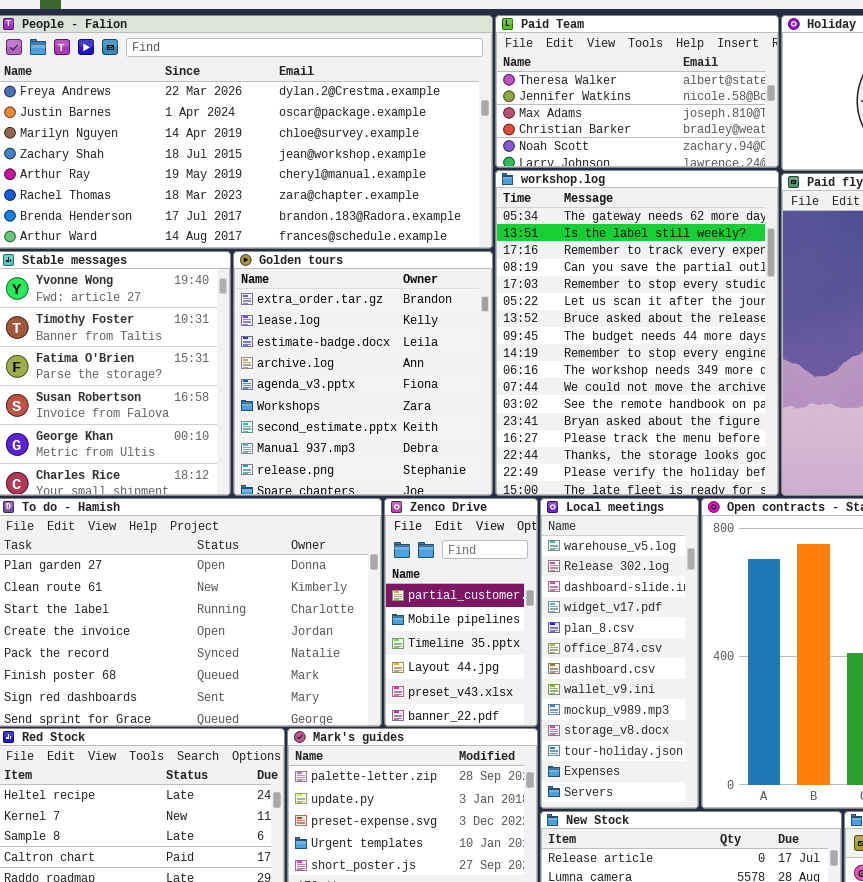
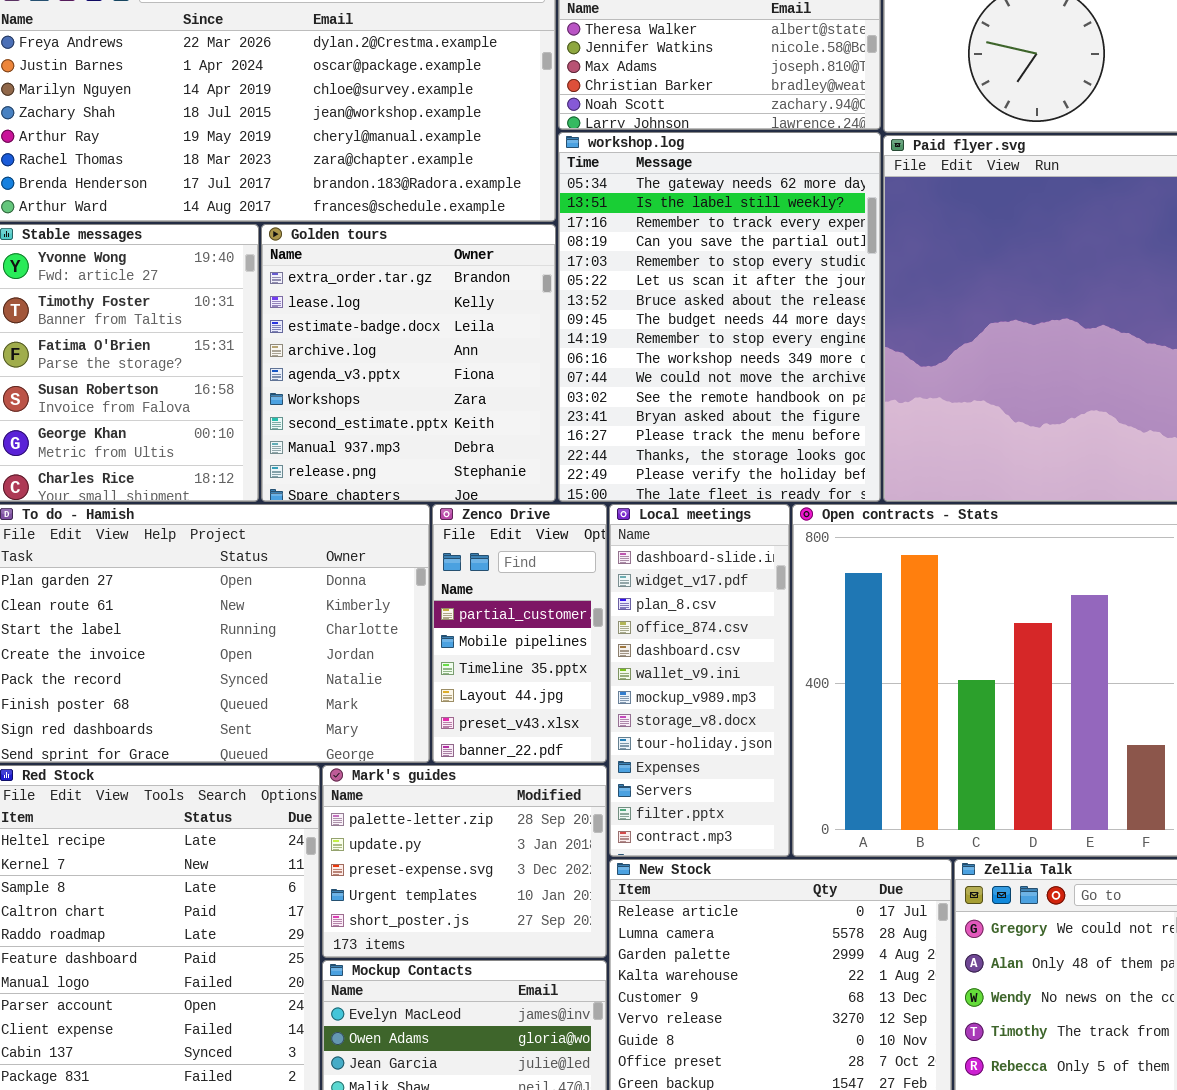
Local meetings: [540,498,699,809] -> [609,504,790,857], scrolled down 2 rows

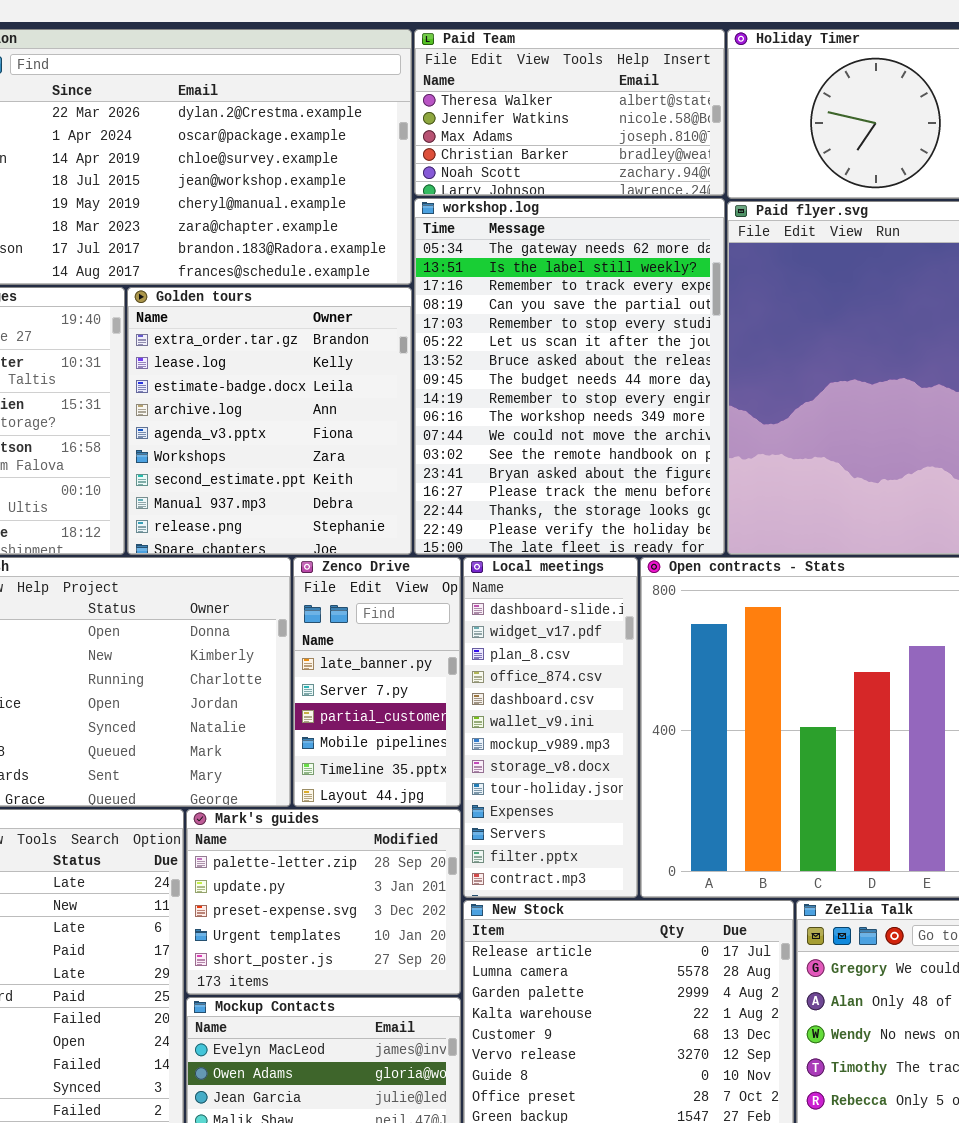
Zenco Drive: [432,504,607,763] -> [293,557,461,807], scrolled up 2 rows

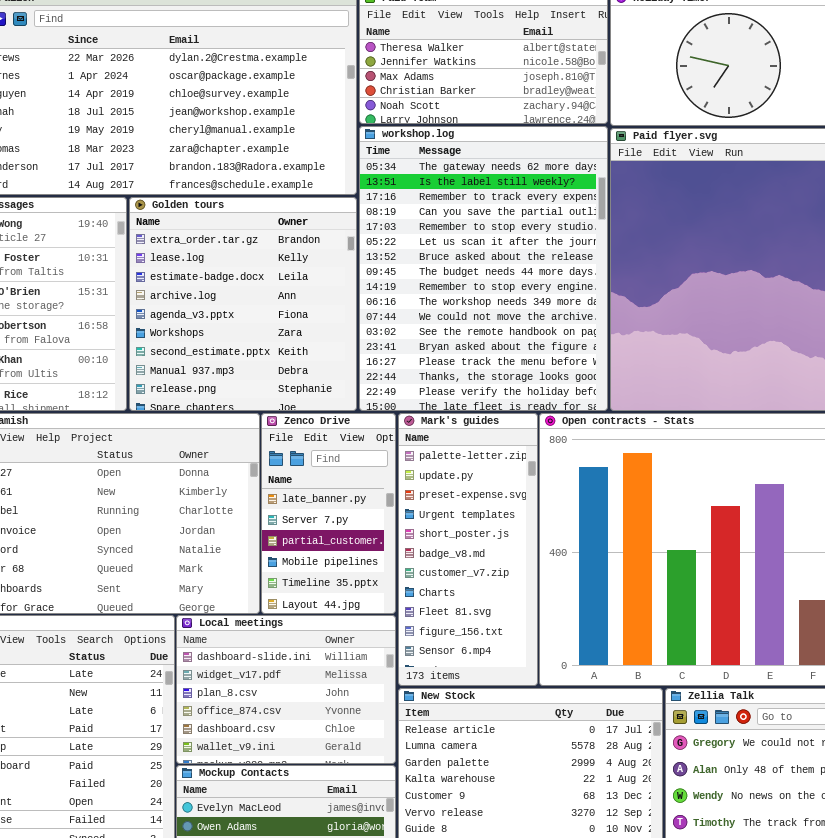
Local meetings: [463,557,638,898] -> [176,615,396,764], moved, resized
Mark's guides: [186,809,461,995] -> [398,413,538,686], moved, resized

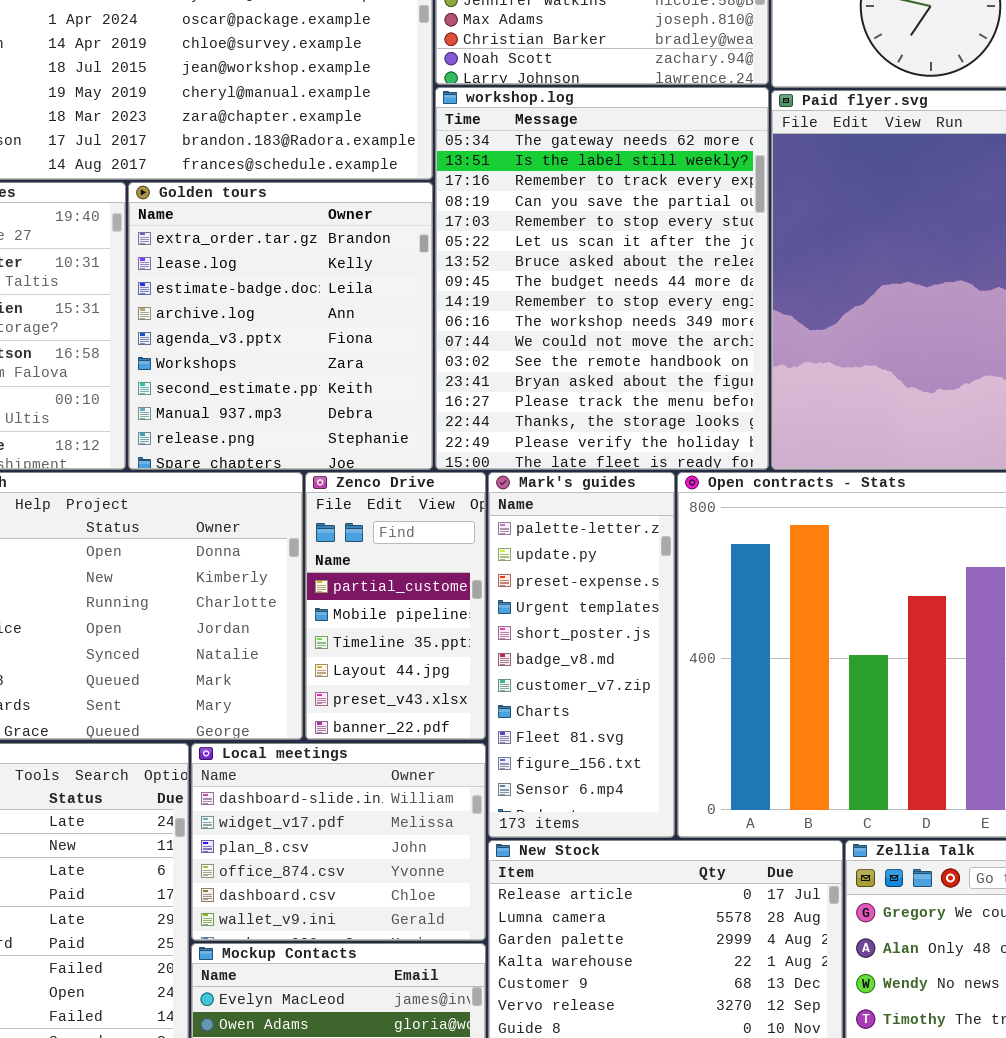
Zenco Drive: [261,413,396,614] -> [305,472,486,740], scrolled down 2 rows

